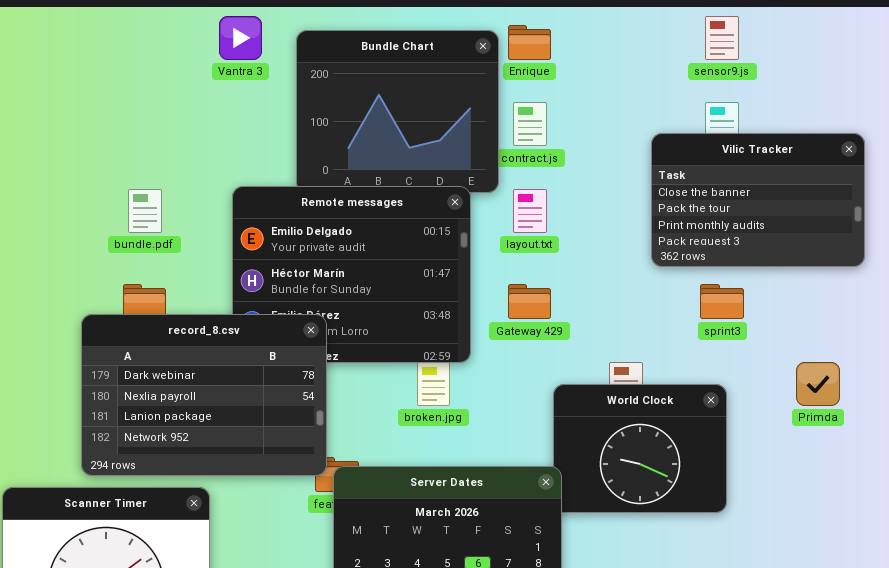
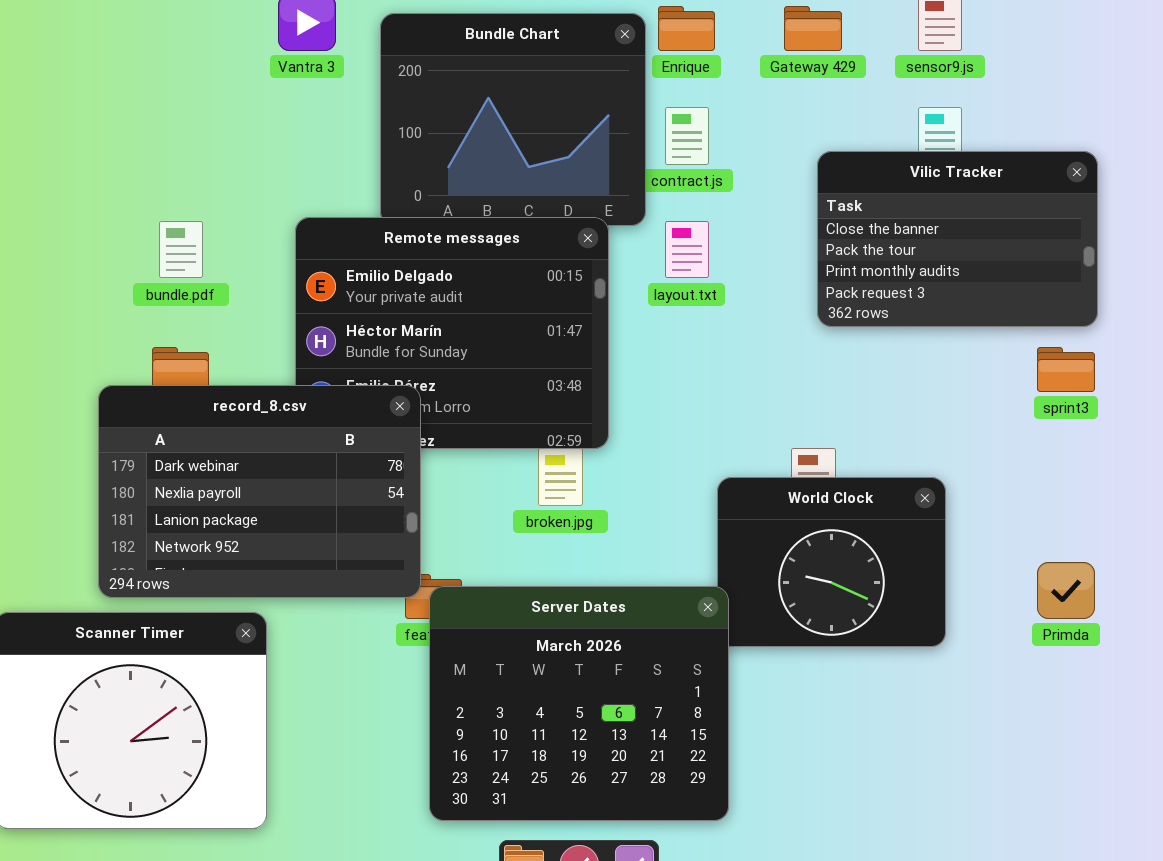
Vilic Tracker: [651,133,865,267] -> [817,151,1098,327], moved
Gateway 429: [508,284,551,319] -> [784,6,842,51], moved
sprint3: [700,284,744,319] -> [1037,347,1095,392], moved
Primda: [796,362,840,406] -> [1037,562,1095,619], moved

